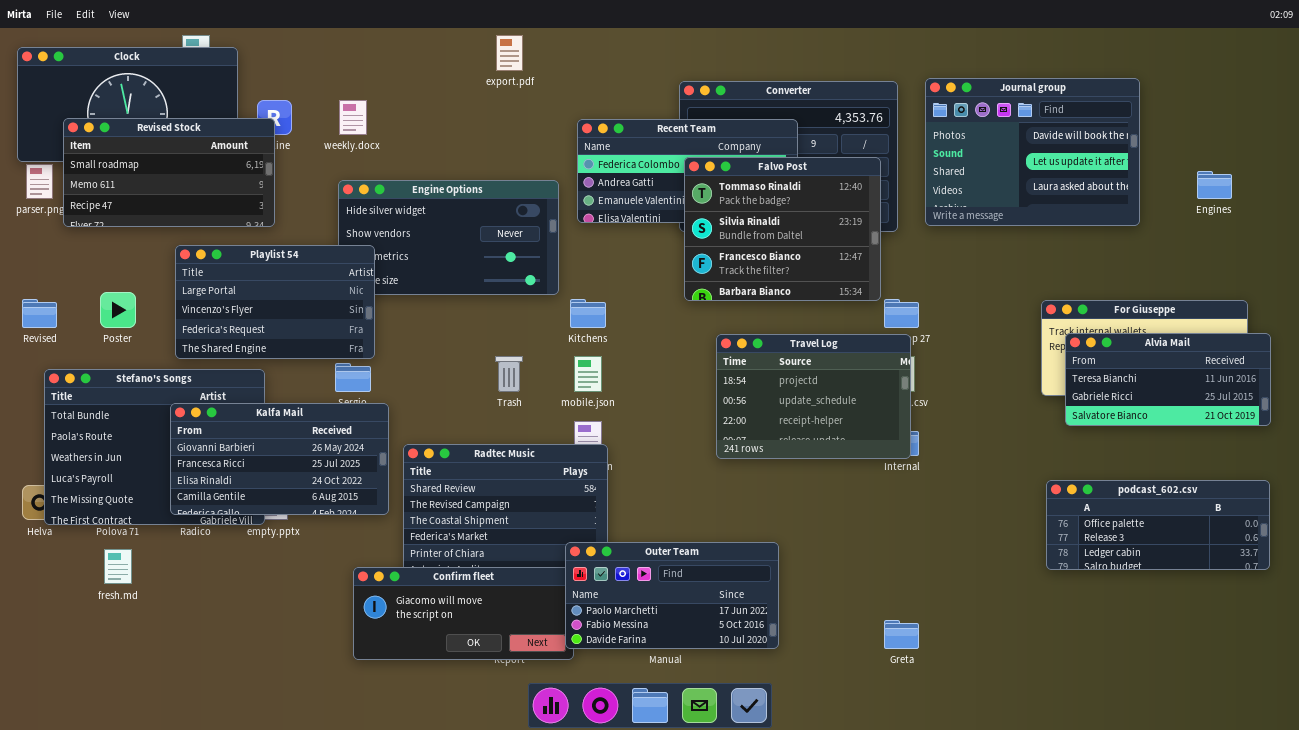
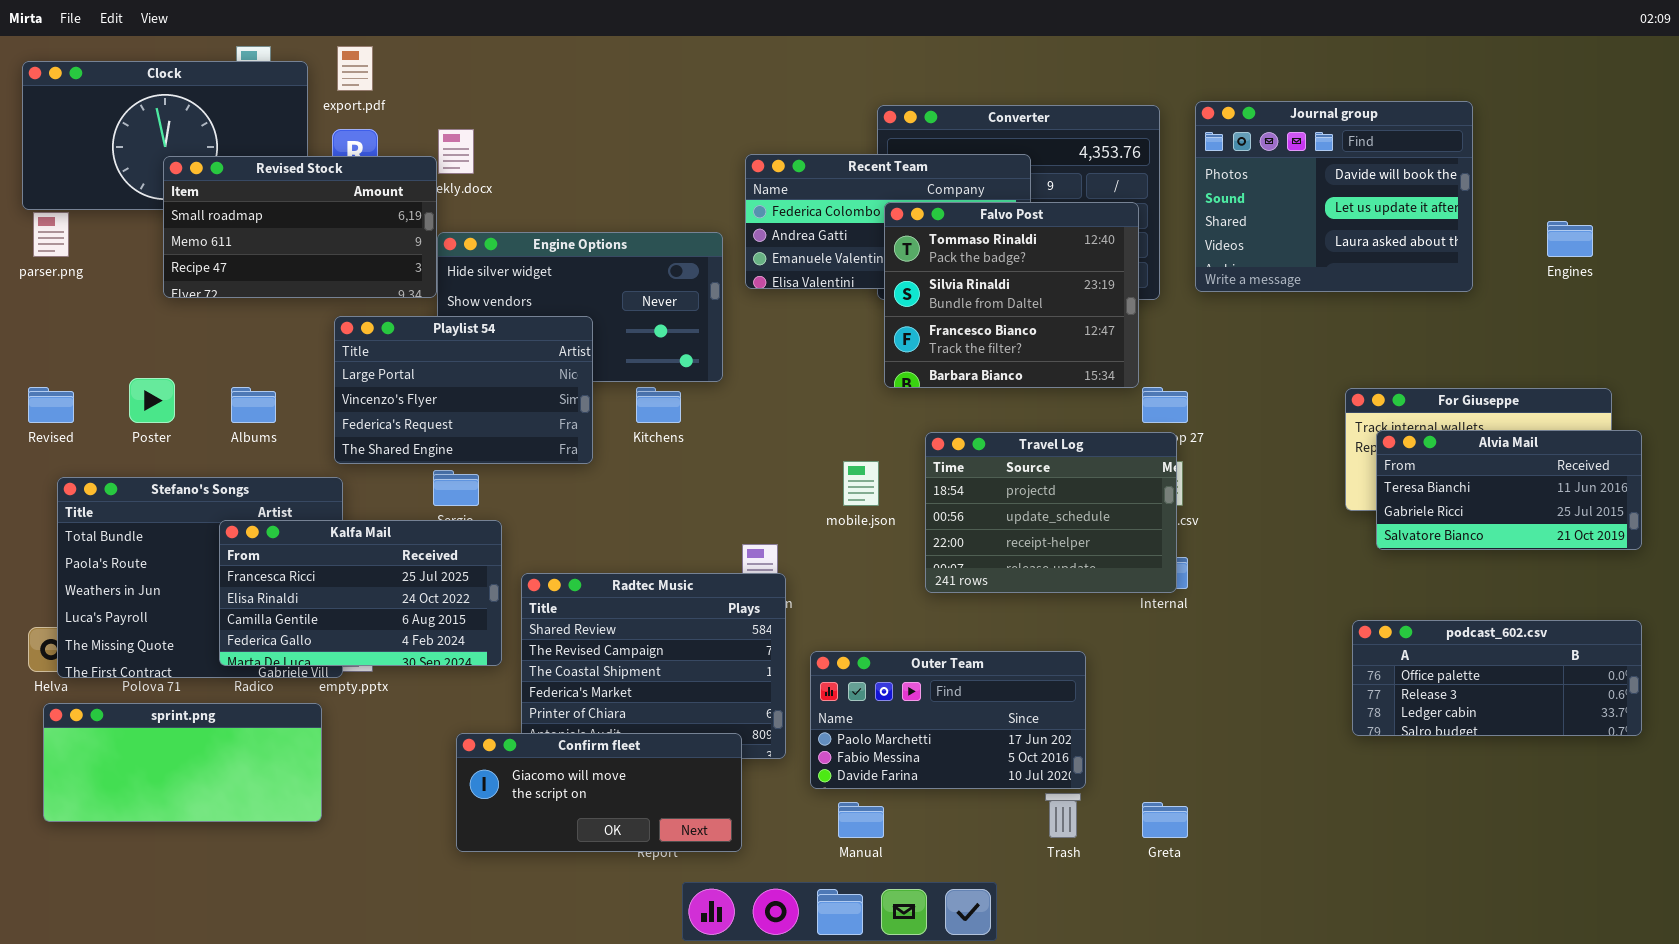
export.pdf: [496,35,523,71] -> [337,46,373,91], moved
Revised Stock: [63,118,275,227] -> [163,156,437,298], moved
Playlist 54: [175,245,375,359] -> [334,316,593,464], moved
Kitchens: [570,299,606,328] -> [636,387,681,423], moved
Trash: [495,356,523,392] -> [1045,793,1081,838], moved
mobile.json: [574,356,602,392] -> [843,461,879,506], moved
Kalfa Mail: [170,403,389,515] -> [219,520,502,666], scrolled down 1 row
Outer Team: [565,542,779,649] -> [810,651,1086,789], moved
sprint.png: none -> [43,703,322,822], opened

